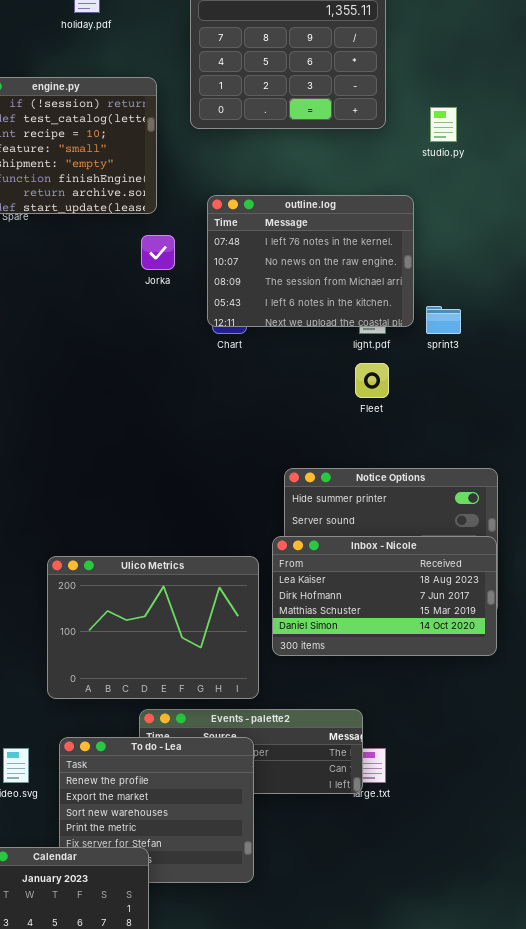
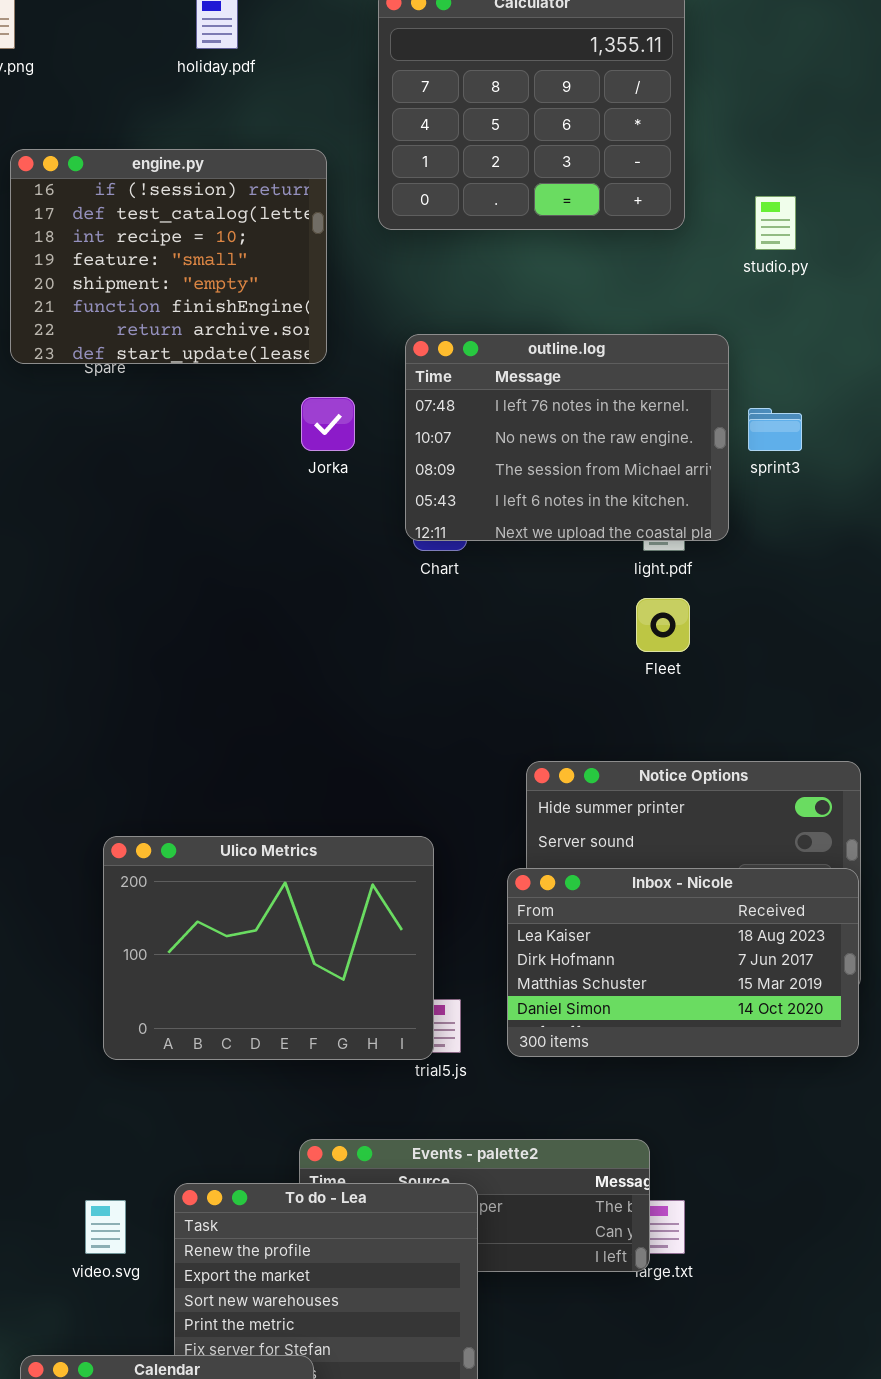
sprint3: [426,306,461,334] -> [748,408,802,451], moved
Ulico Metrics: [47,556,259,699] -> [103,836,434,1060], moved

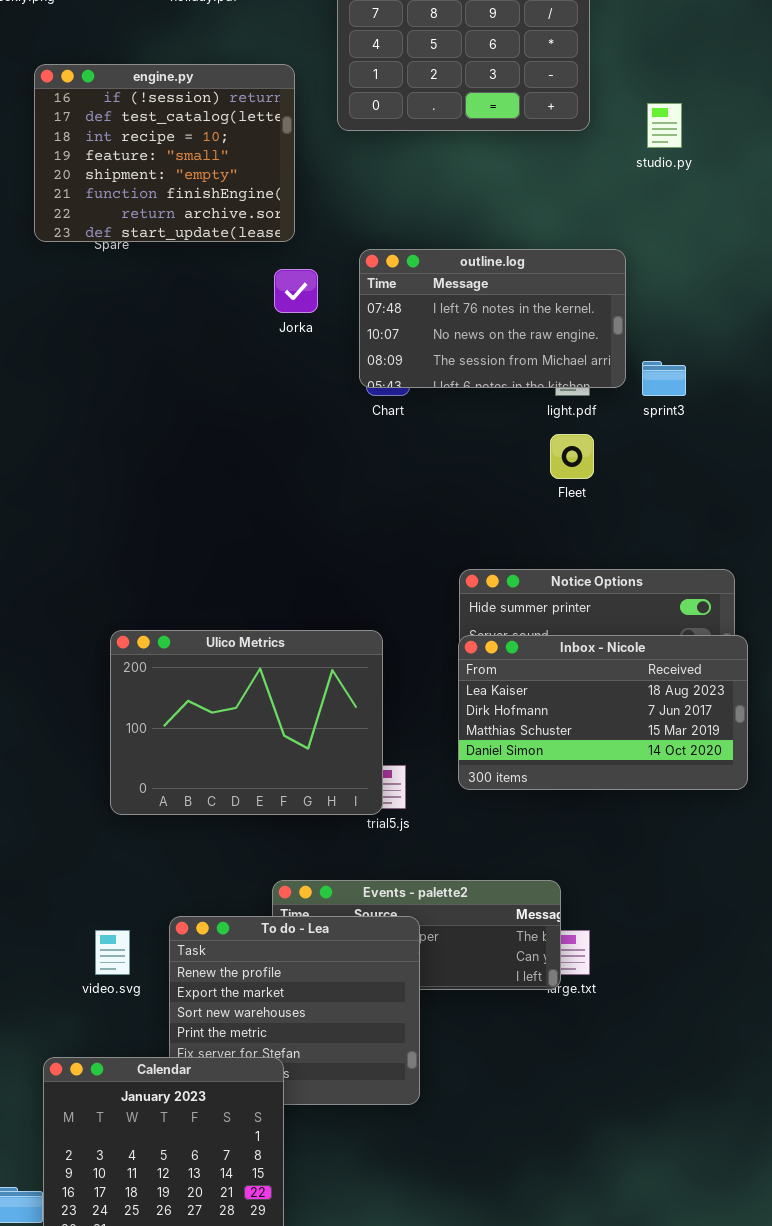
outline.log: [405,334,729,541] -> [359,249,626,388], resized
sprint3: [748,408,802,451] -> [642,361,686,396], moved
Inbox - Nicole: [507,868,859,1057] -> [458,635,748,790], moved

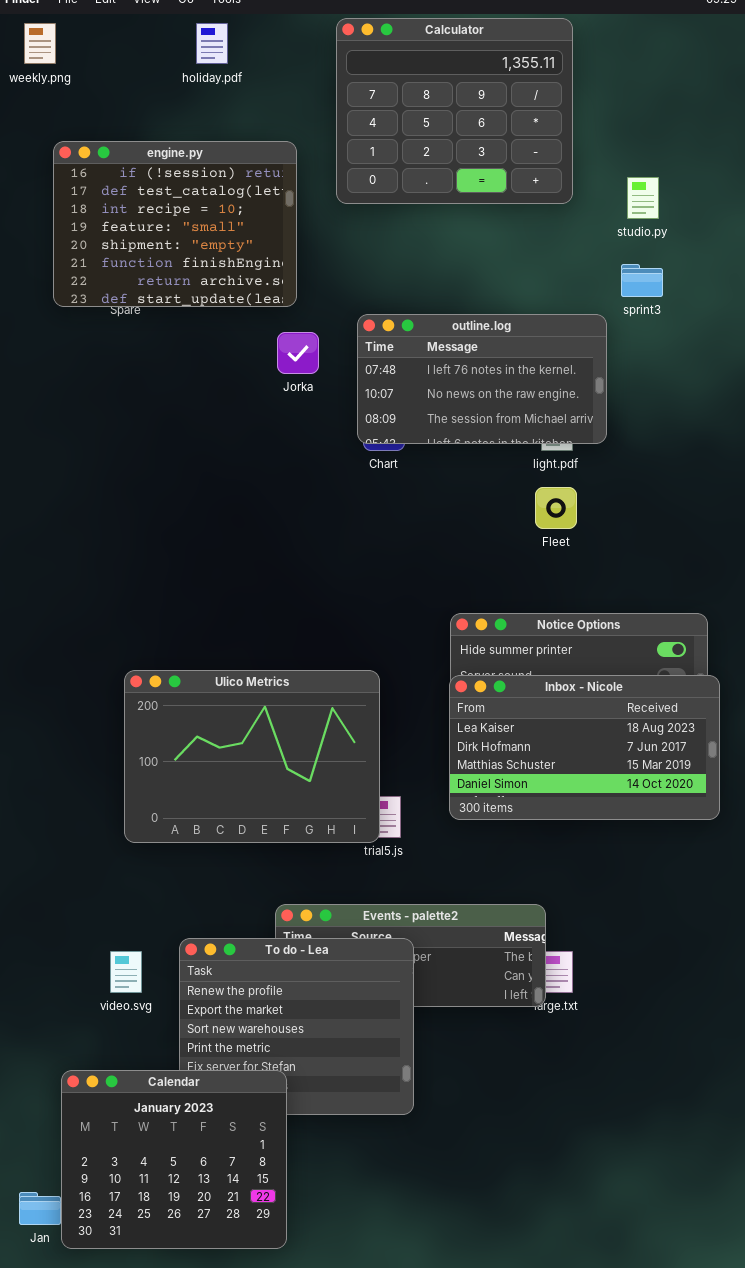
sprint3: [642,361,686,396] -> [621,264,663,297], moved

